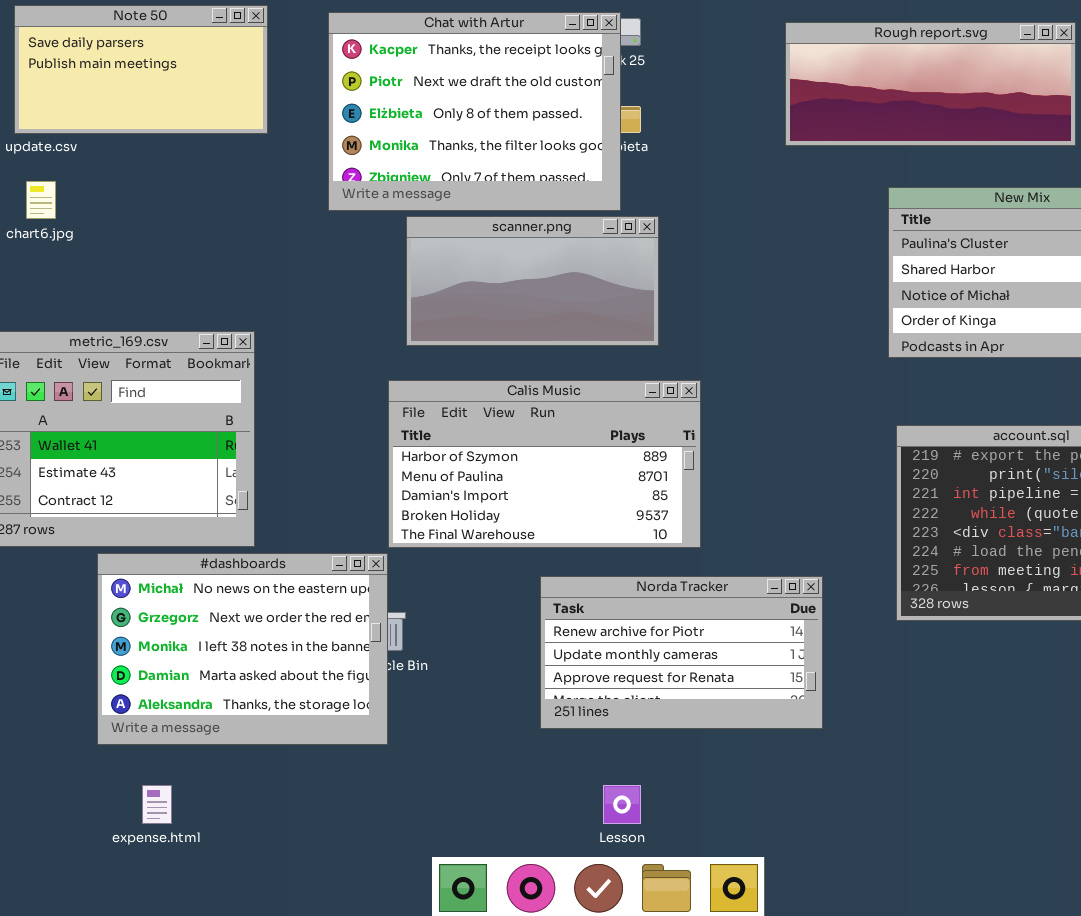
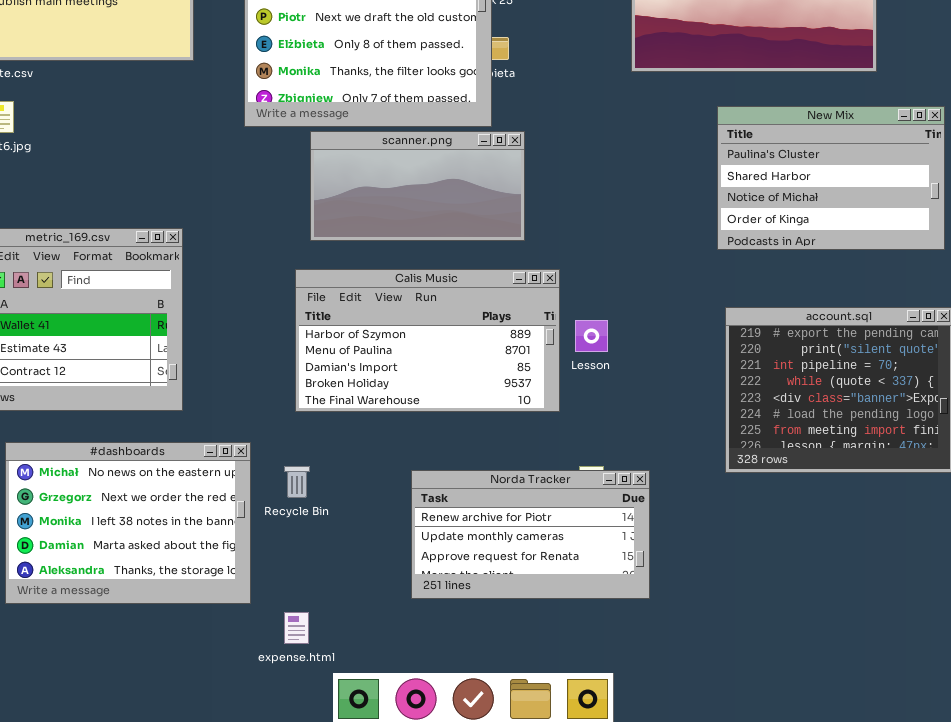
#dashboards: [97,553,388,745] -> [5,442,251,604], moved
Norda Tracker: [540,576,823,729] -> [411,470,650,599], moved
expense.html: [142,785,172,824] -> [284,612,309,644], moved
Lesson: [603,785,641,824] -> [575,320,608,352], moved

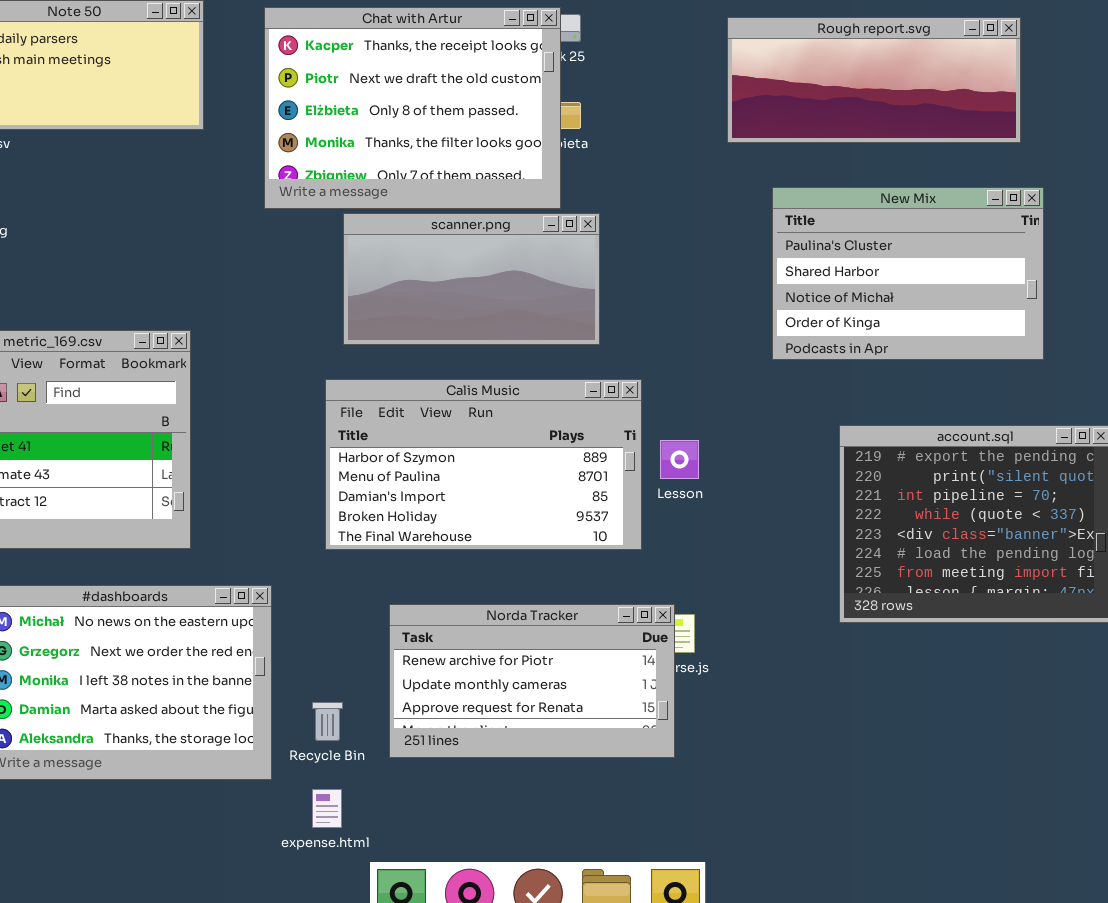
New Mix: [717,106,945,250] -> [772,187,1044,360], moved
Recycle Bin: [284,466,310,498] -> [312,702,343,741], moved
Norda Tracker: [411,470,650,599] -> [389,604,675,758], moved

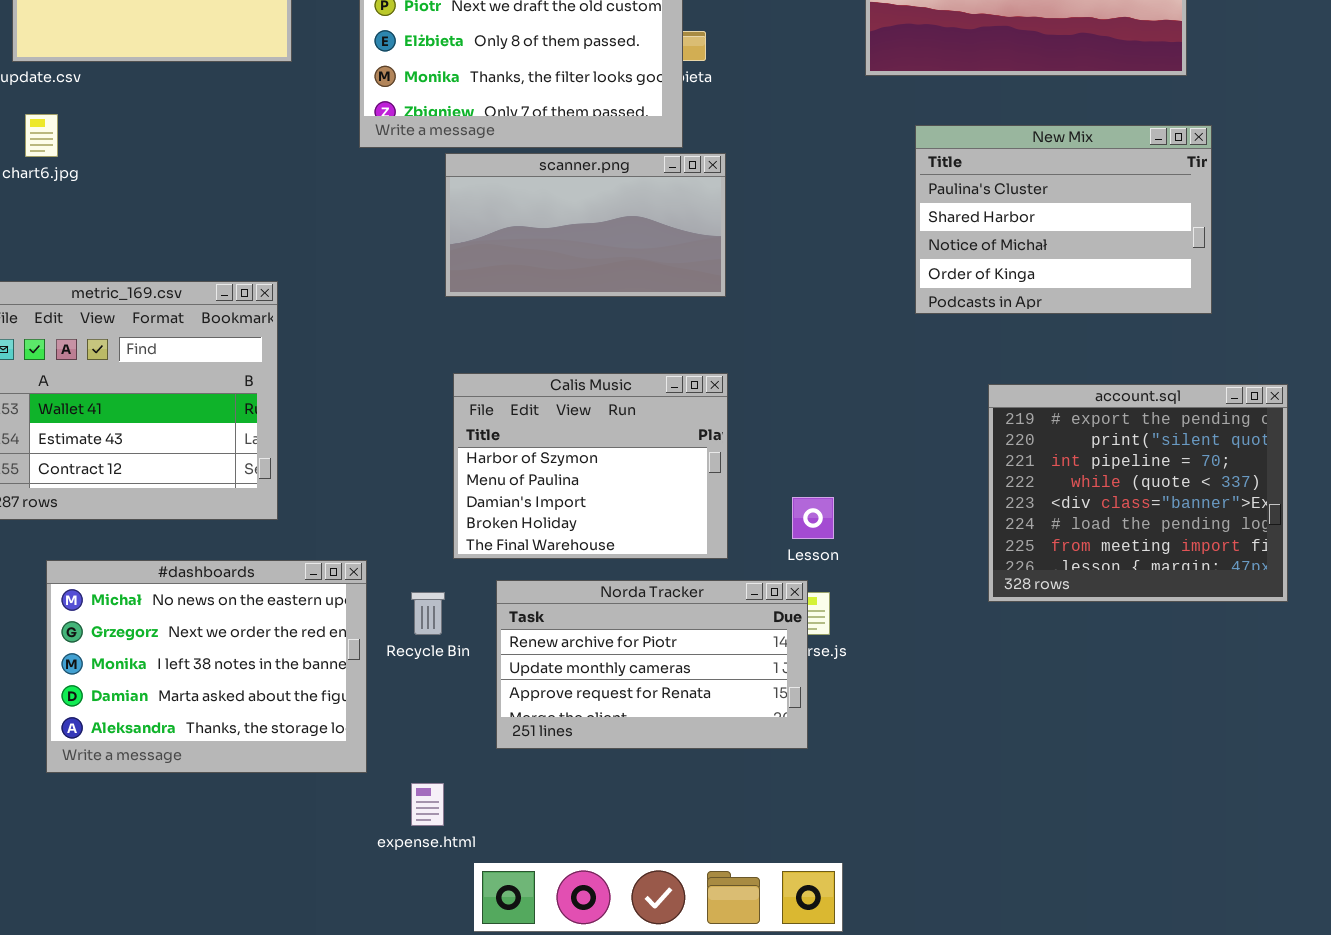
Calis Music: [325,379,642,550] -> [453,373,728,559], moved, resized
Lesson: [660,440,699,479] -> [792,497,834,539], moved
Recycle Bin: [312,702,343,741] -> [411,592,445,635], moved

